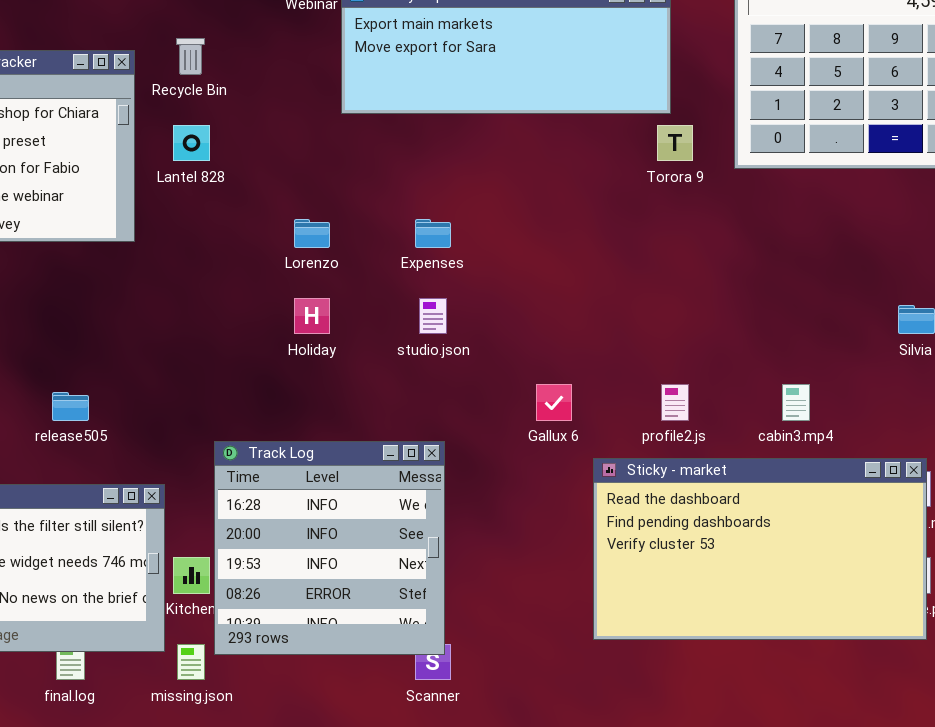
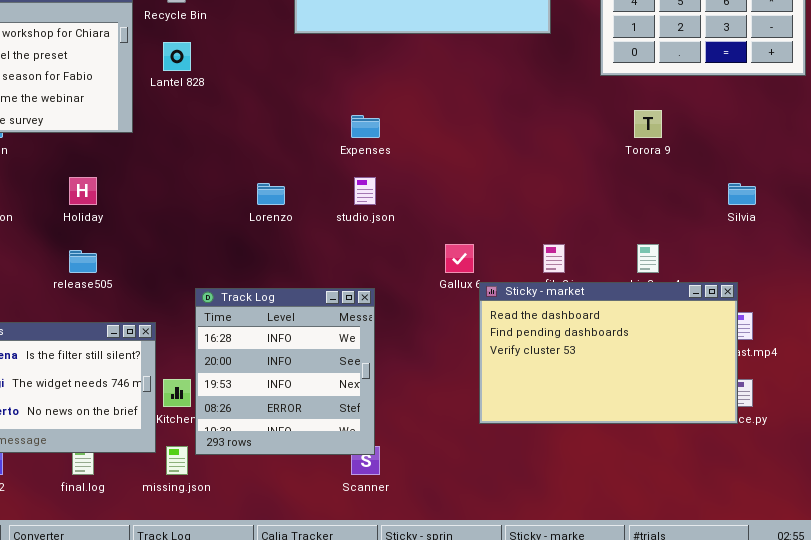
Torora 9: [657,125,693,161] -> [634,110,662,138], moved
Lorenzo: [294,219,330,248] -> [257,183,285,205], moved
Holiday: [294,298,330,334] -> [69,177,97,205], moved
Sticky - market: [593,458,927,640] -> [479,282,738,424], moved

